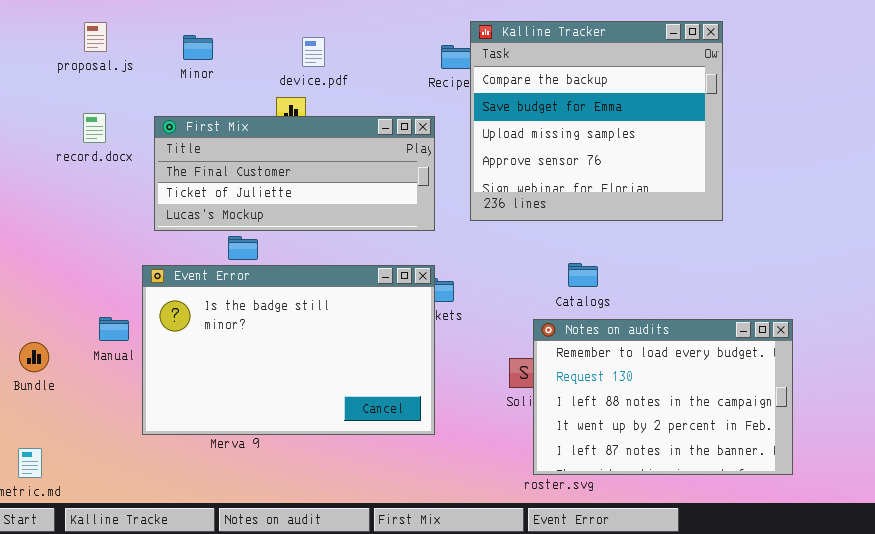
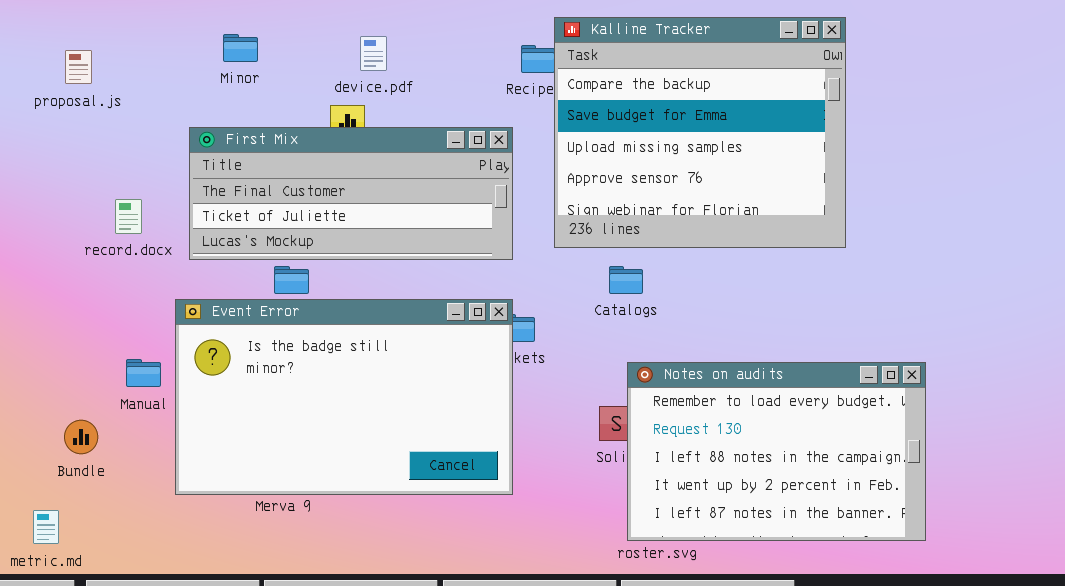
proposal.js: [84,22,107,52] -> [65,50,92,84], moved
record.docx: [83,113,106,143] -> [115,199,142,234], moved
Catalogs: [568,263,598,287] -> [609,266,643,294], moved
Bundle: [19,342,49,372] -> [64,420,98,454], moved

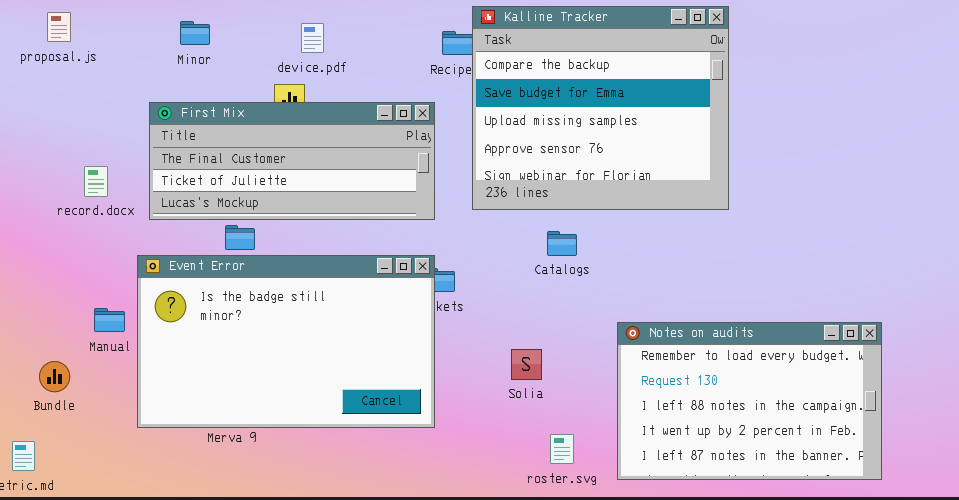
proposal.js: [65,50,92,84] -> [47,12,71,42], moved
Catalogs: [609,266,643,294] -> [547,231,577,256], moved
Notes on audits: [627,362,926,541] -> [617,322,882,480], moved

